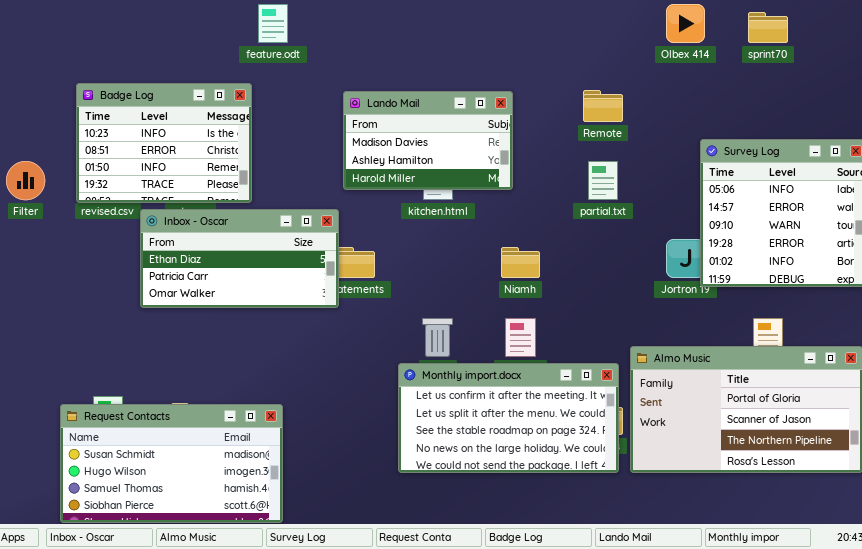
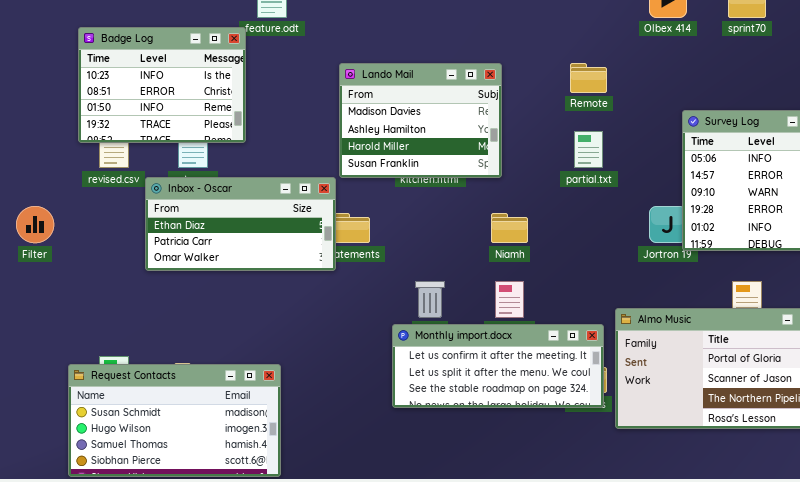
Badge Log: [76,83,252,203] -> [78,27,246,143], moved
Lando Mail: [343,91,513,190] -> [339,63,502,178], resized
Filter: [6,161,45,200] -> [16,206,54,243], moved
Monthly import.docx: [398,363,619,473] -> [392,324,604,408], resized

